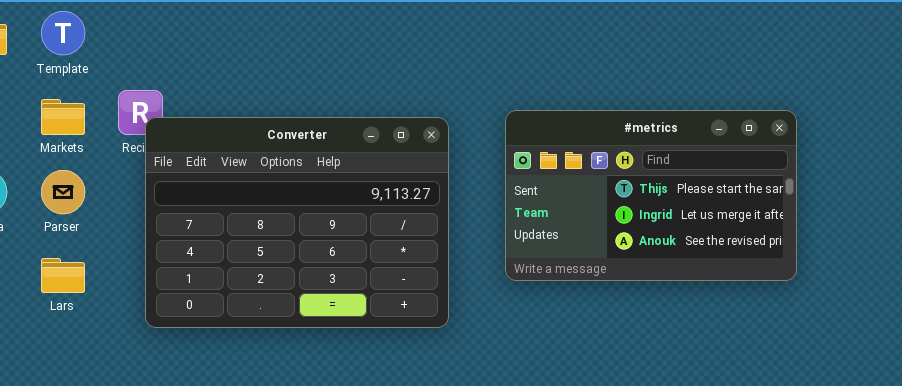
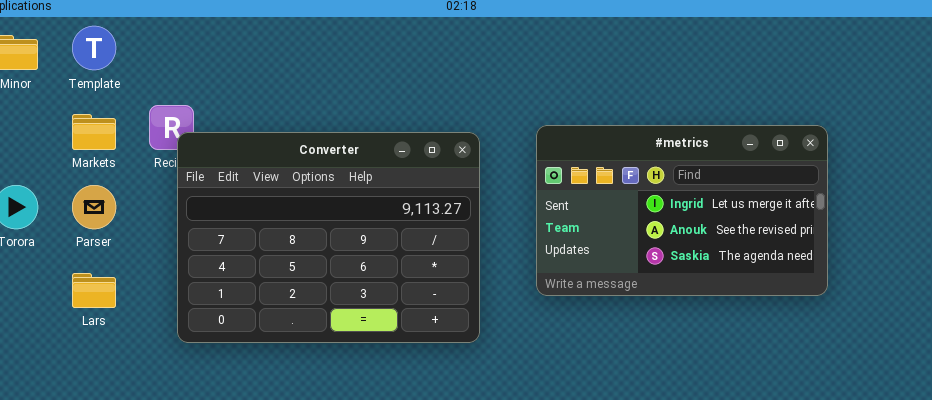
#metrics: [505,110,797,281] -> [536,125,828,296], scrolled down 1 row

